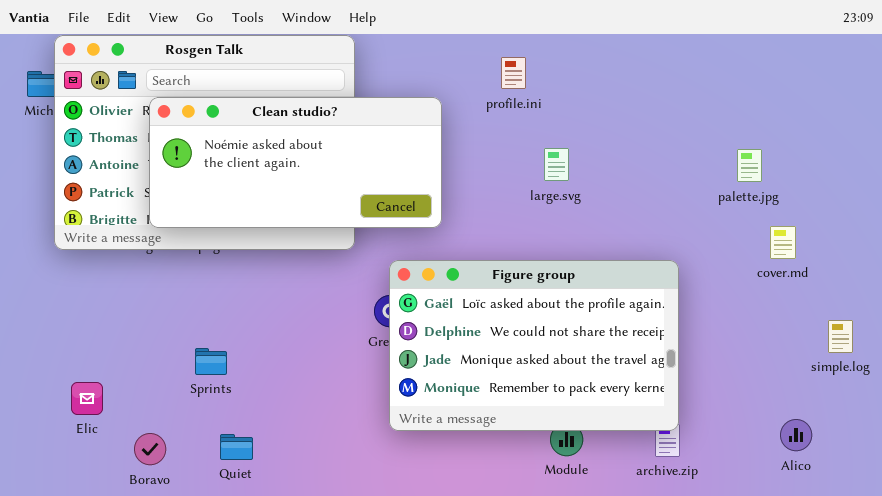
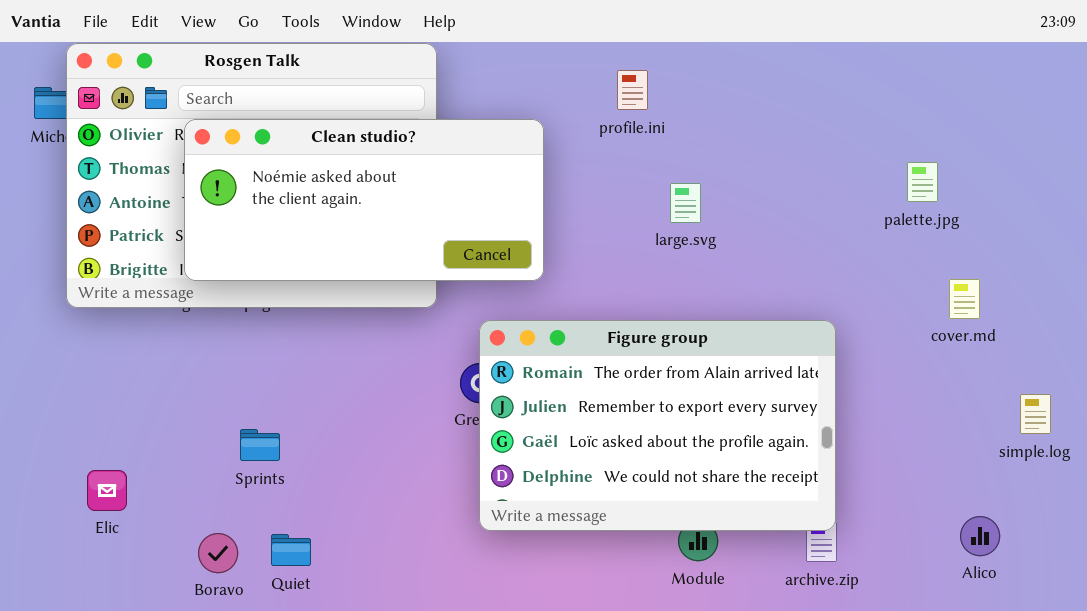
palette.jpg: [737,149,762,182] -> [907,162,938,202], moved
Figure group: [389,260,679,431] -> [479,320,836,531], scrolled up 2 rows
Boravo: [134,433,166,465] -> [198,533,238,573], moved

